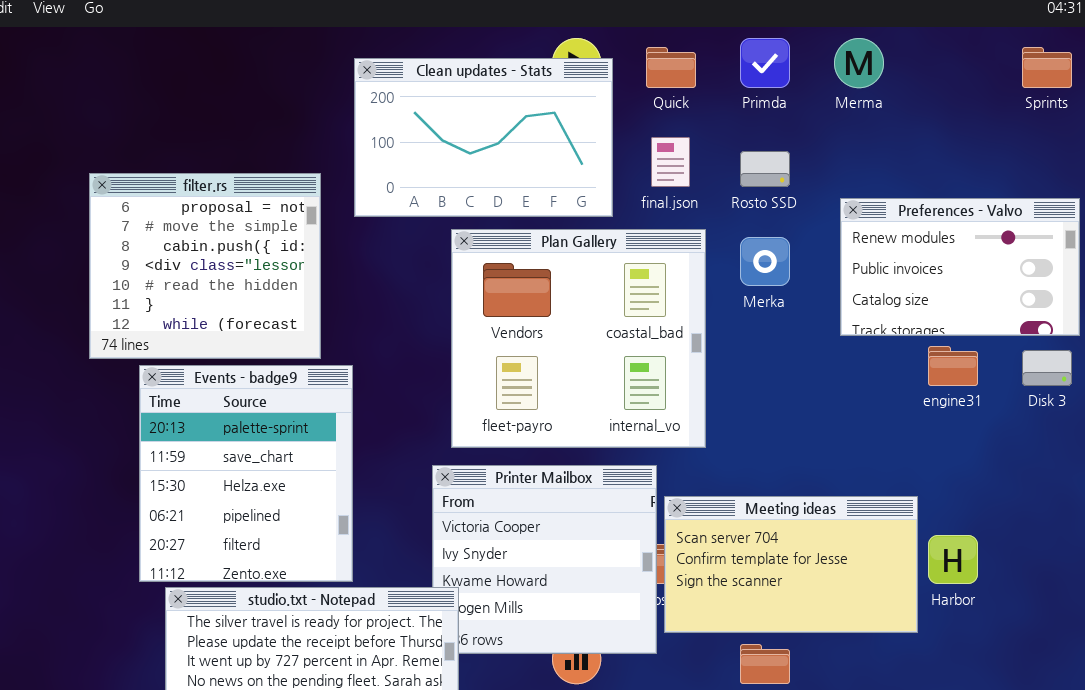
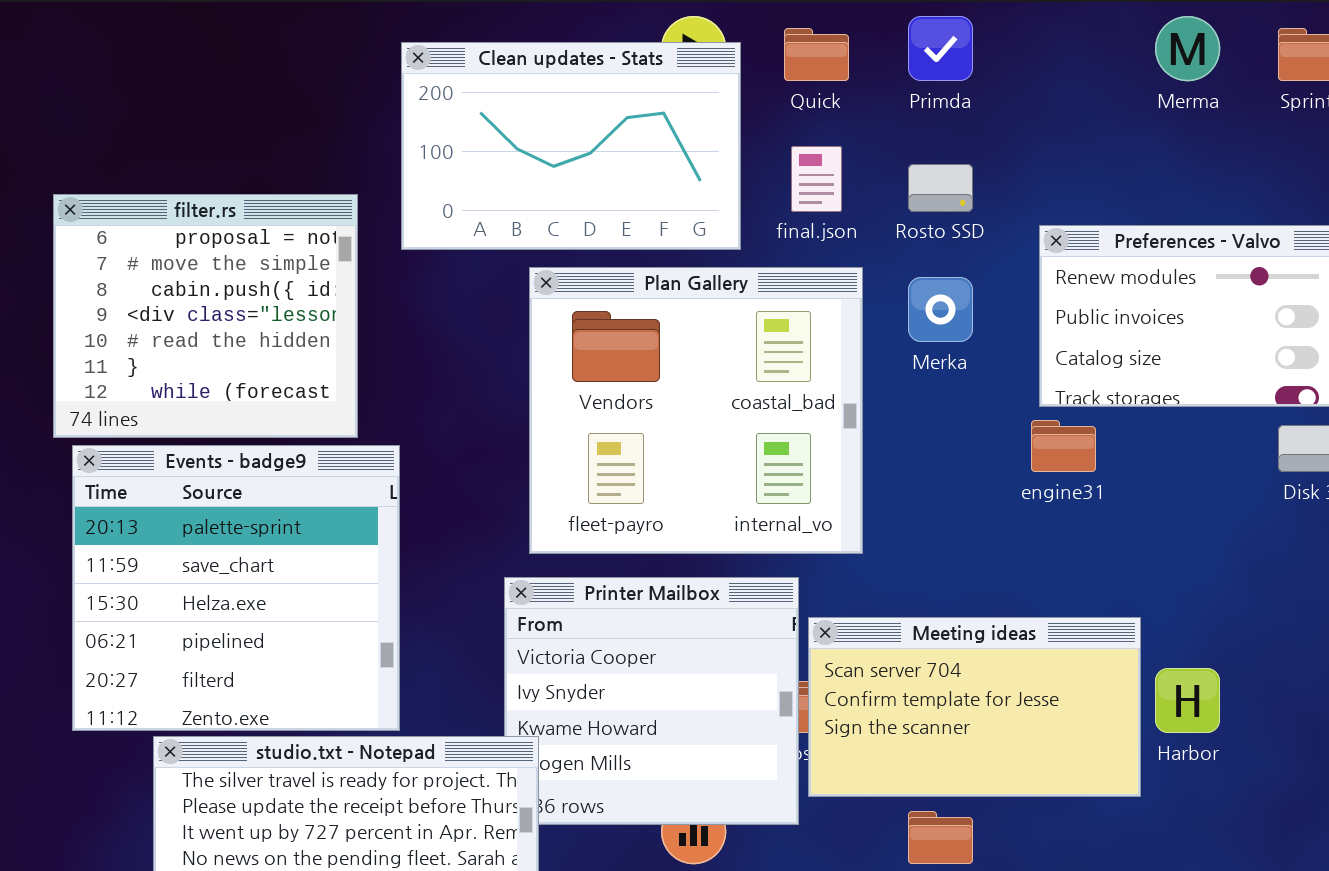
Merma: [834,38,884,88] -> [1155,16,1220,81], moved
engine31: [928,346,978,386] -> [1031,420,1096,472], moved
Events - badge9: [139,365,353,582] -> [72,445,400,731], resized

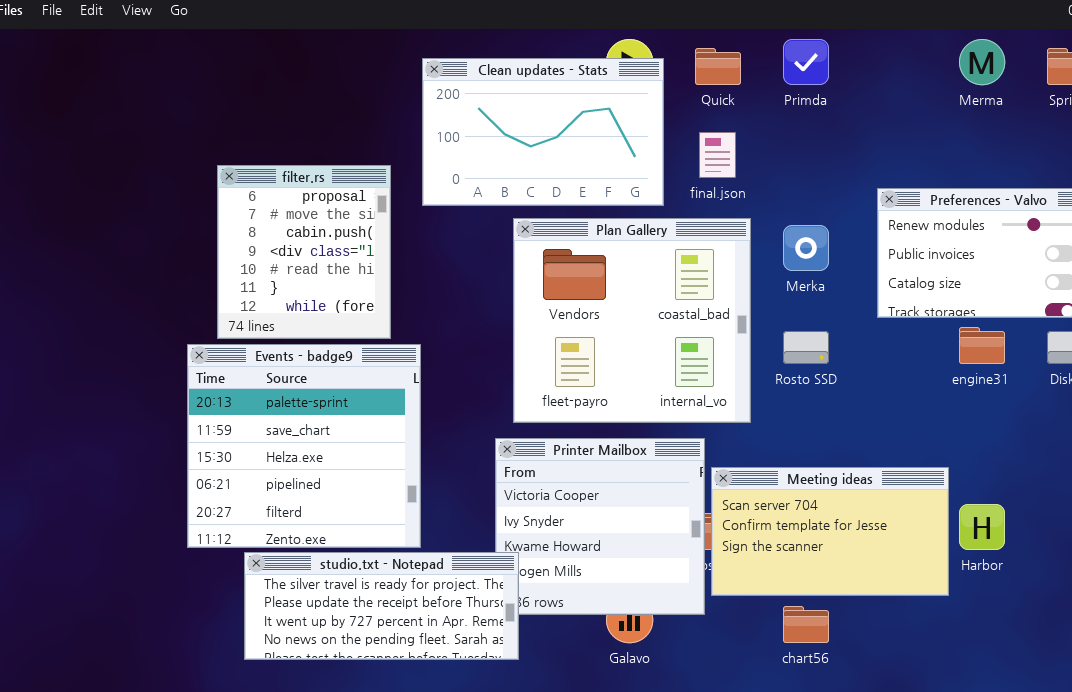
Rosto SSD: [908,164,973,212] -> [783,331,829,364], moved
filter.rs: [53,194,358,438] -> [217,165,391,339], resized
engine31: [1031,420,1096,472] -> [959,327,1005,364], moved

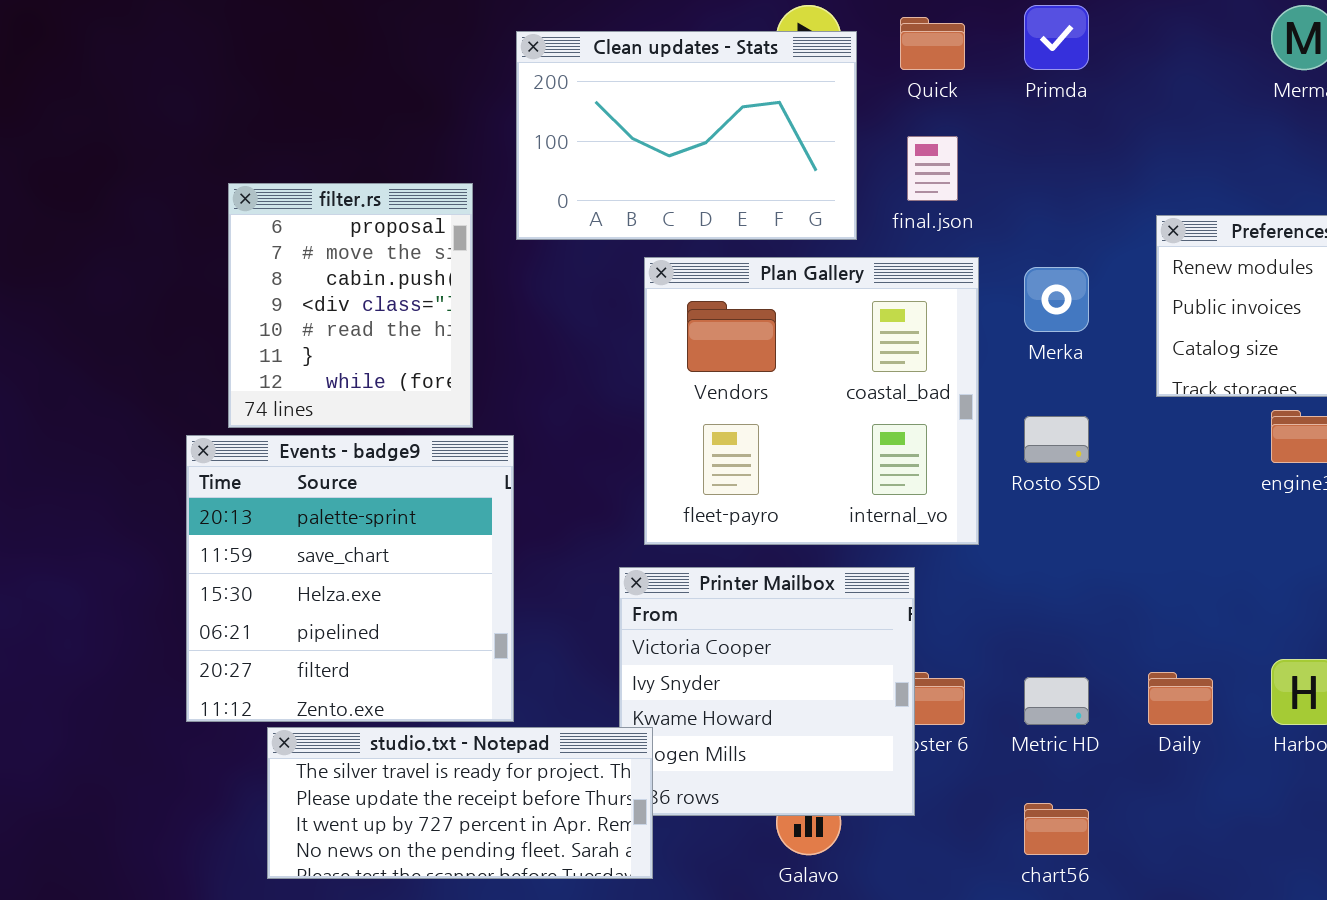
Meeting ideas: [711,467,949,596] -> none, closed

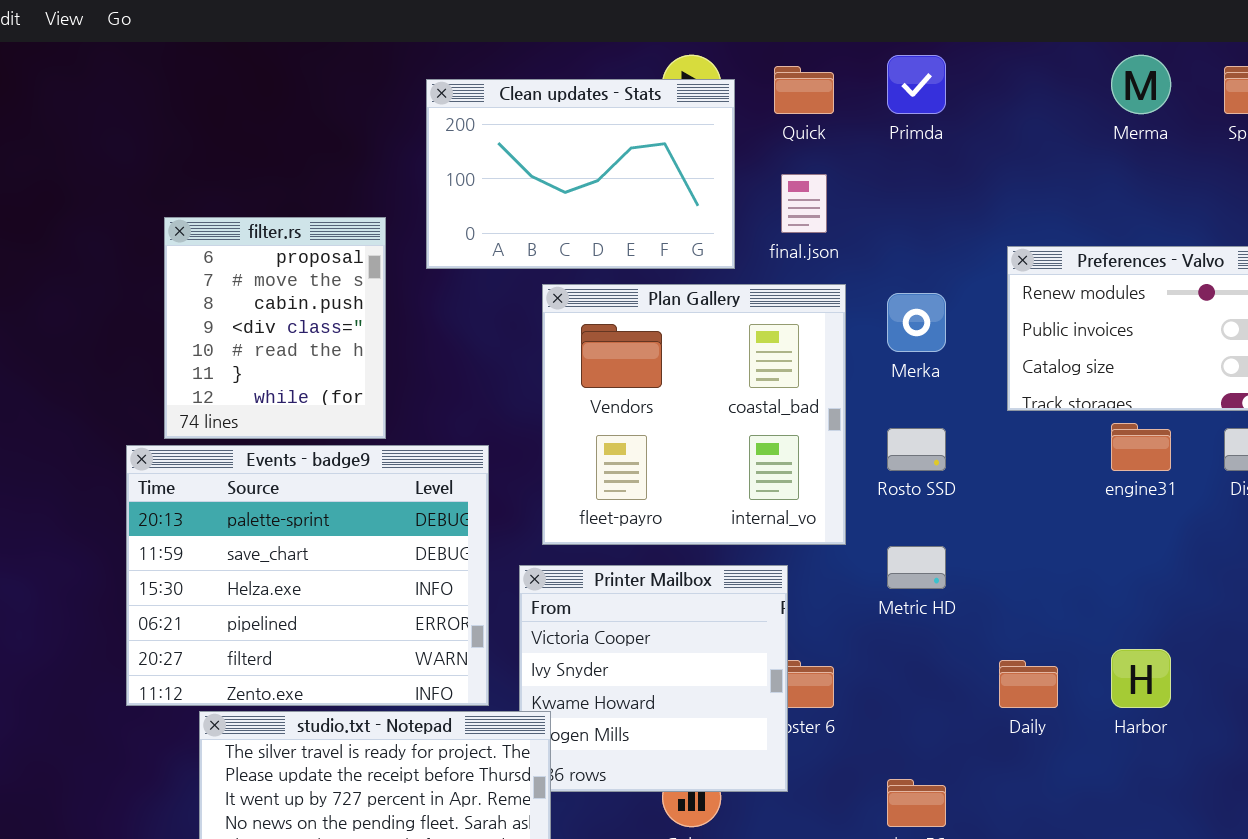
Events - badge9: [186,435,514,722] -> [126,445,489,706], resized
Metric HD: [1024,677,1089,725] -> [887,546,946,589], moved

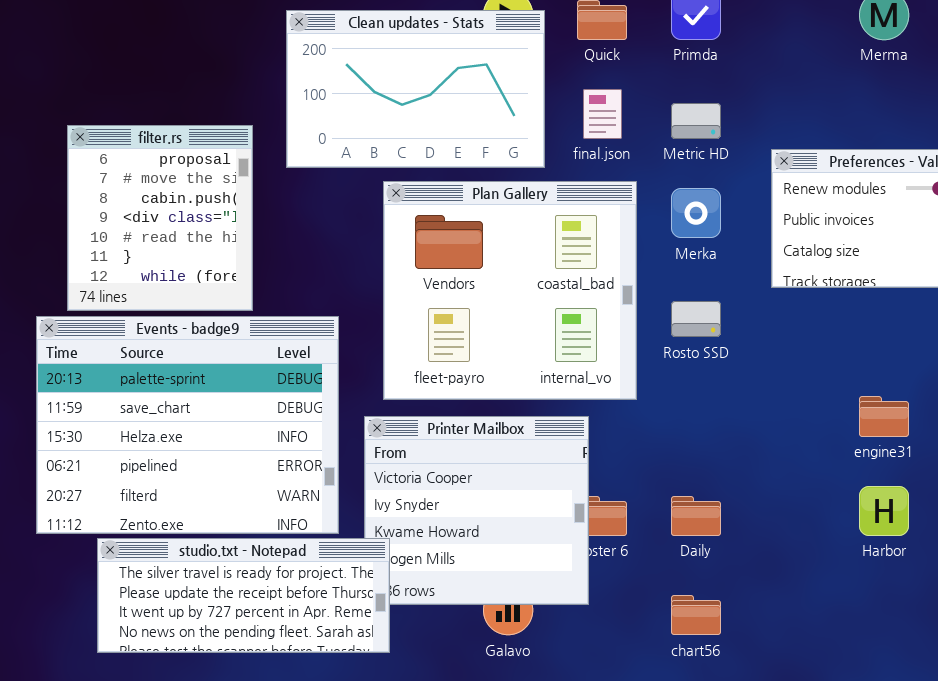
engine31: [1111,423,1171,471] -> [859,396,909,437], moved
Metric HD: [887,546,946,589] -> [671,103,721,139], moved
Daily: [999,660,1058,708] -> [671,496,721,536], moved

